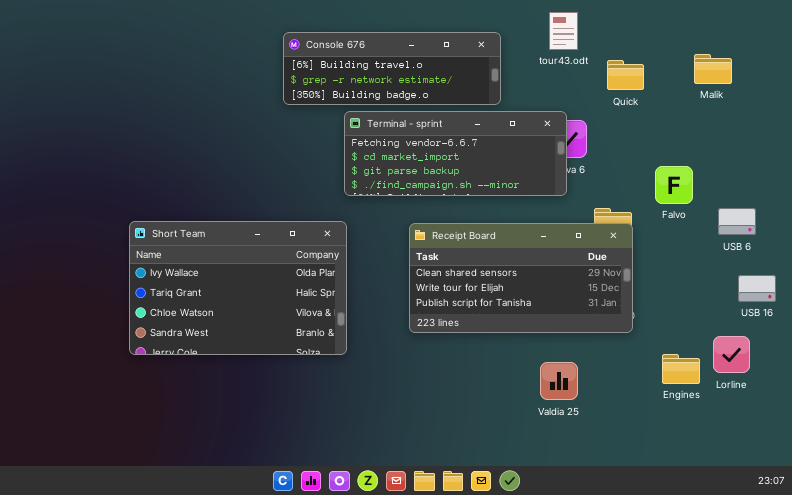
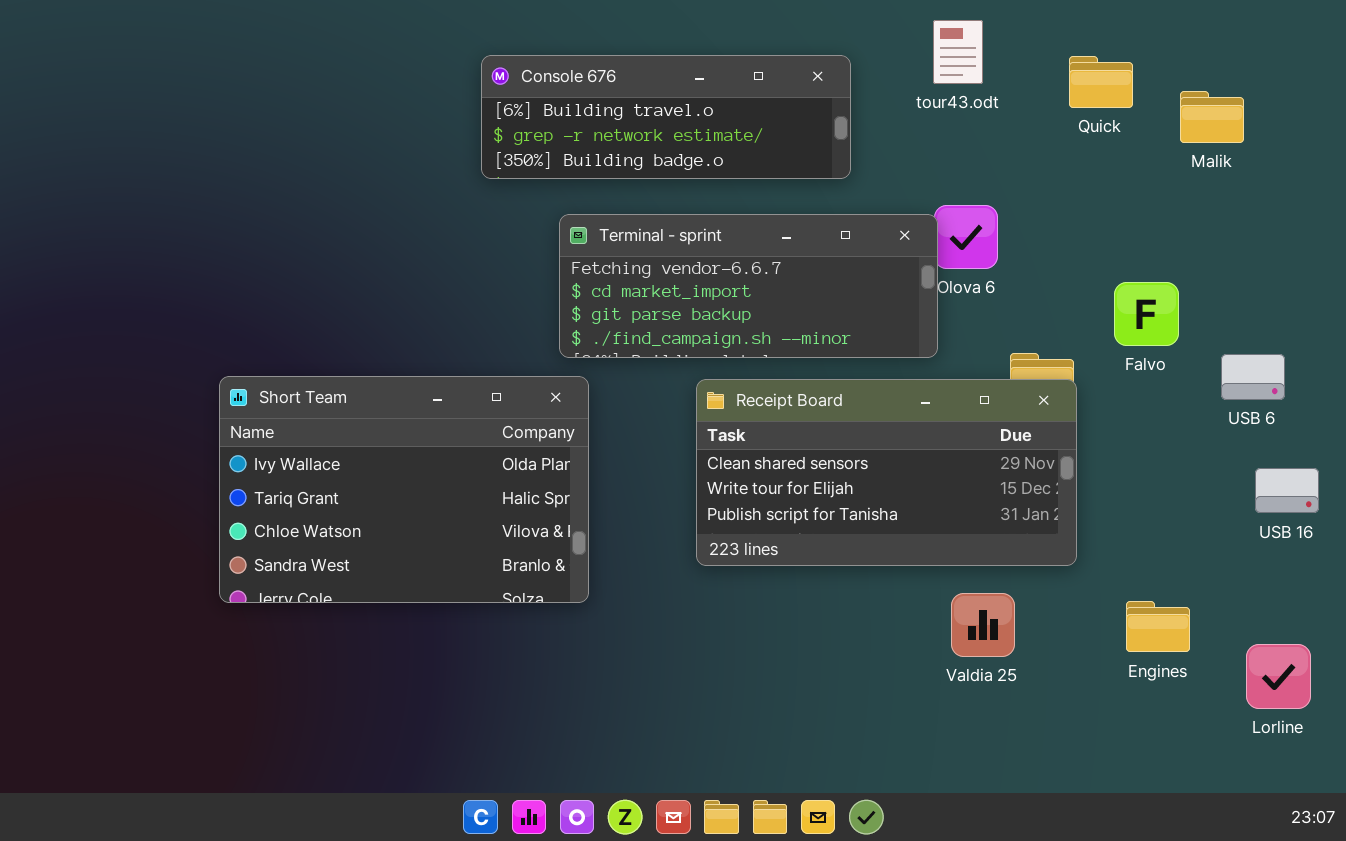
Quick: [607,60,644,90] -> [1069,56,1133,108], moved
Terminal - sprint: [344,111,567,196] -> [559,214,938,358], moved
Lorline: [713,336,750,373] -> [1246,644,1311,709], moved
Valdia 25: [540,362,578,400] -> [951,593,1015,657], moved

